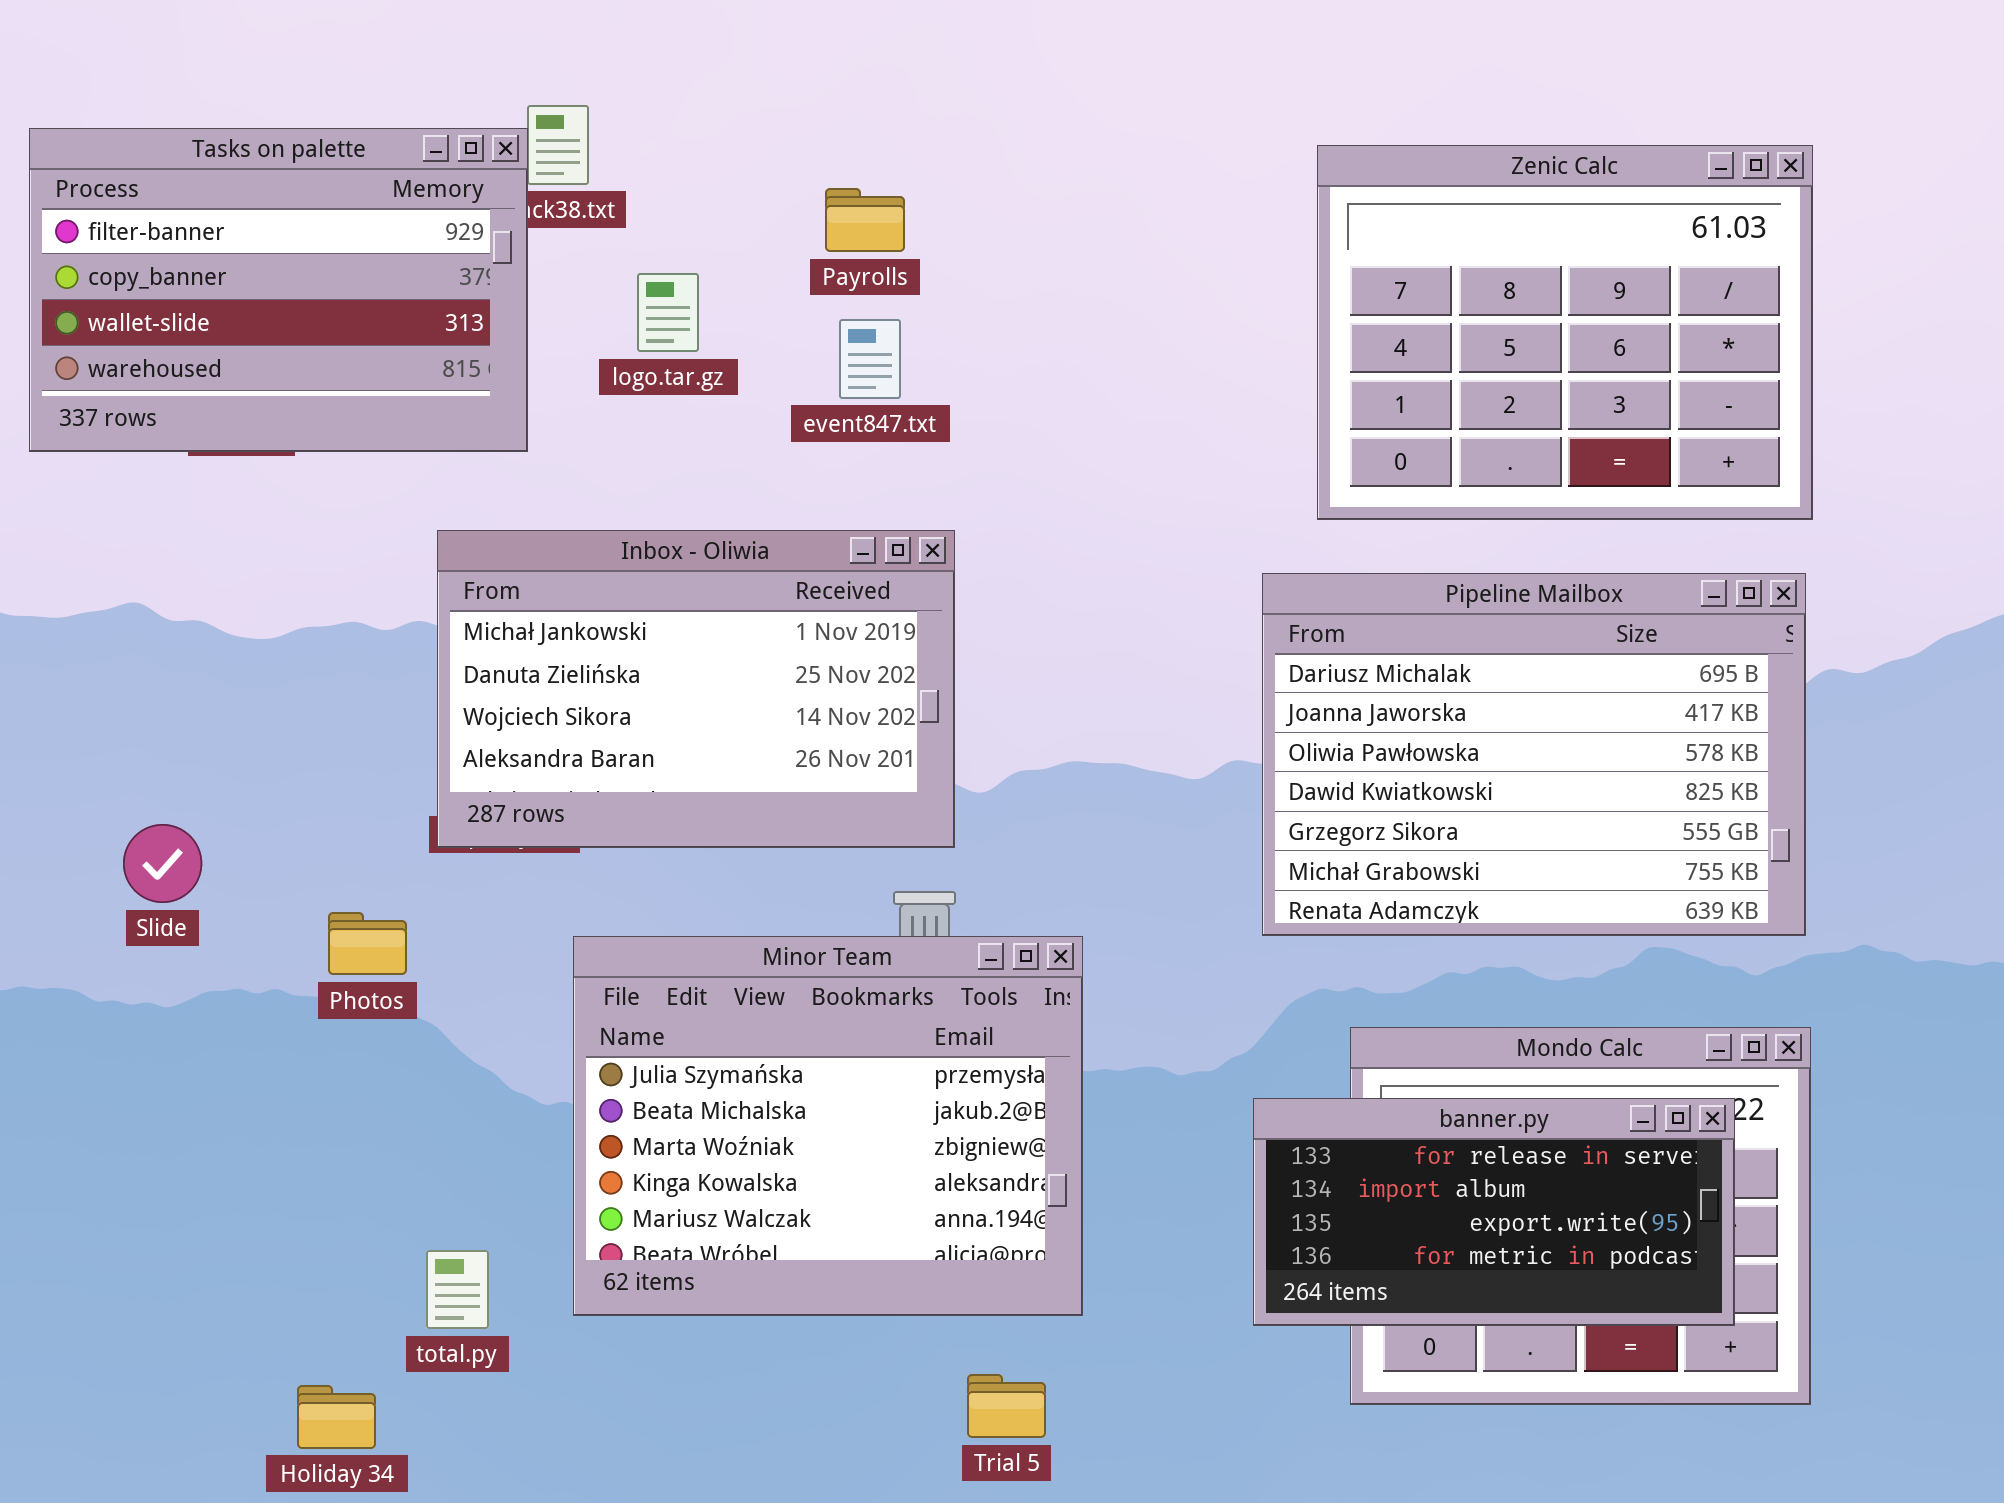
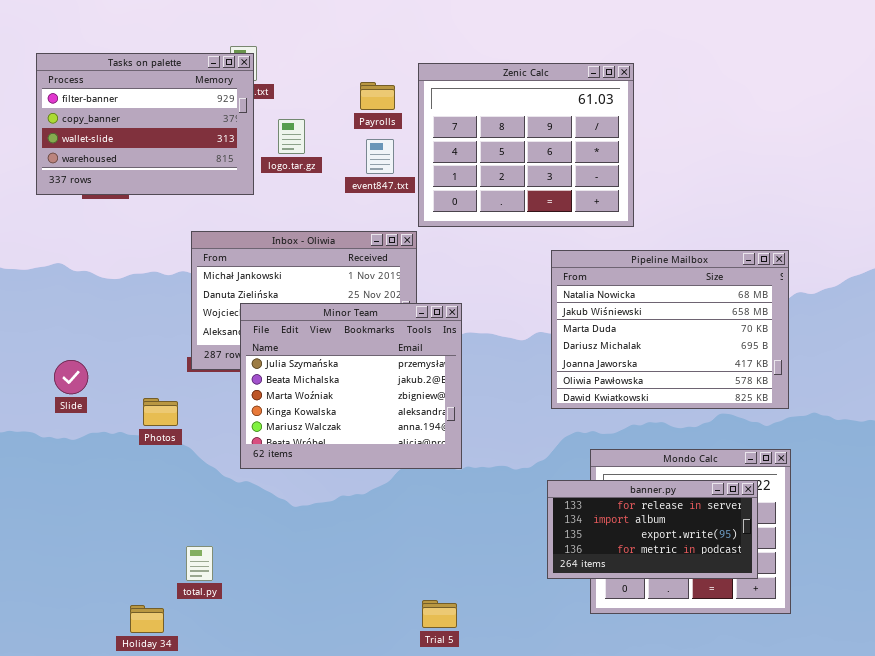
Tasks on palette: [29,128,528,452] -> [36,53,254,195], moved
Zenic Calc: [1317,145,1813,520] -> [418,63,634,227], moved
Pipeline Mailbox: [1262,573,1806,936] -> [551,250,789,409], scrolled up 3 rows
Minor Team: [573,936,1083,1316] -> [240,303,462,469], moved

